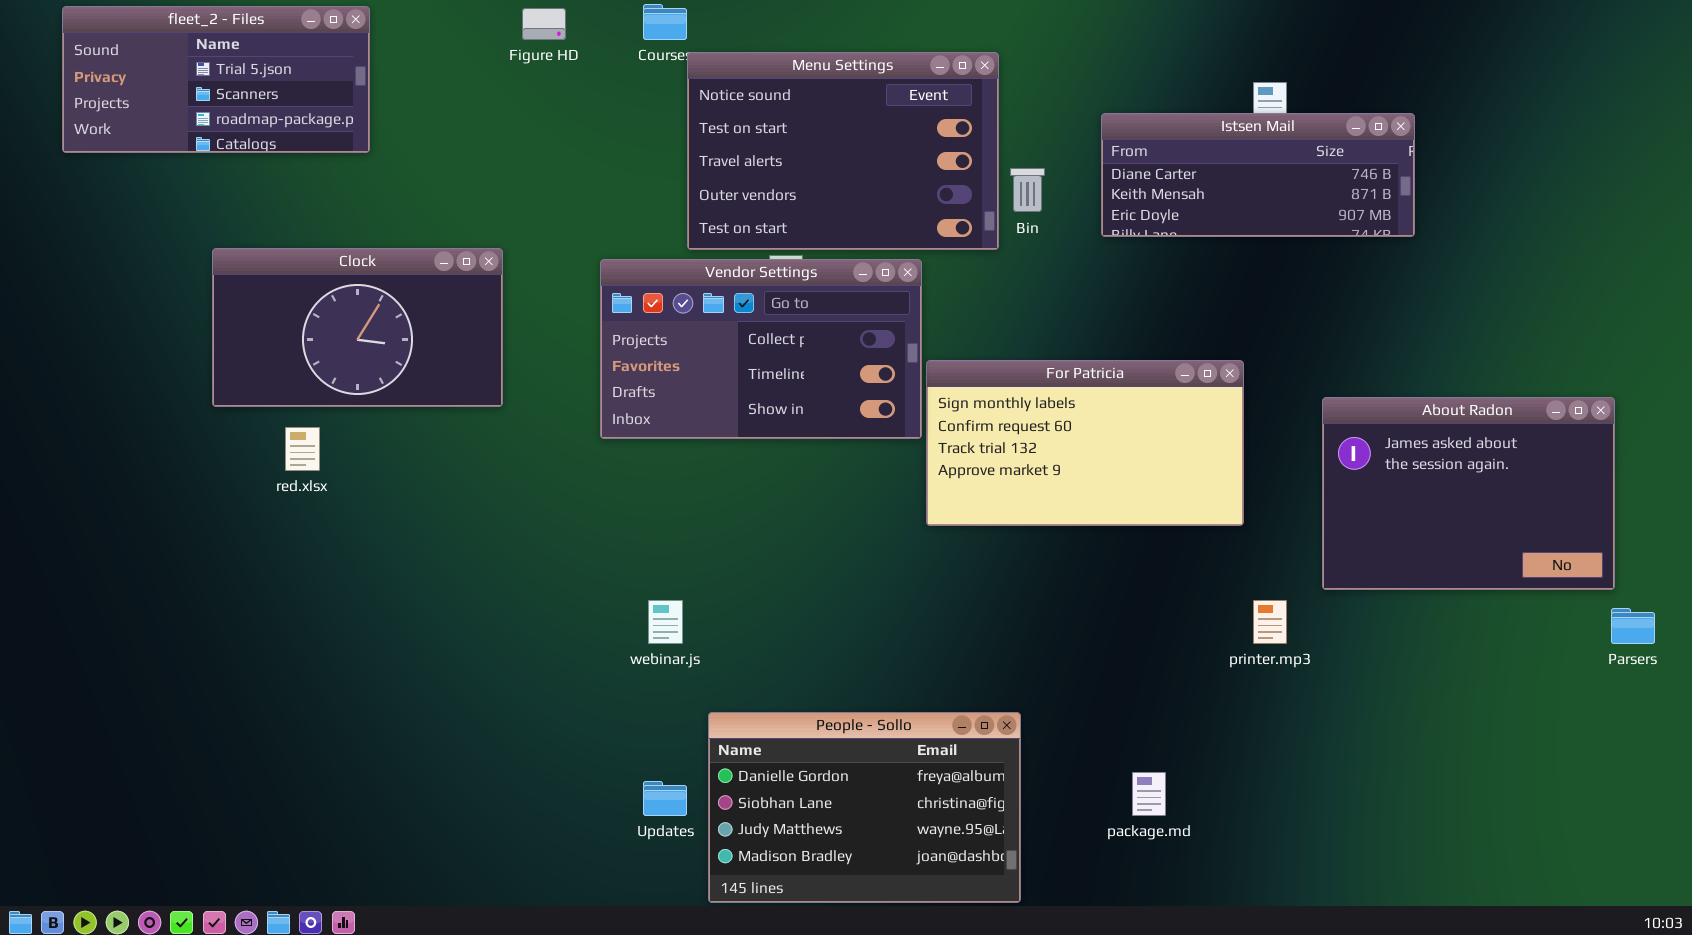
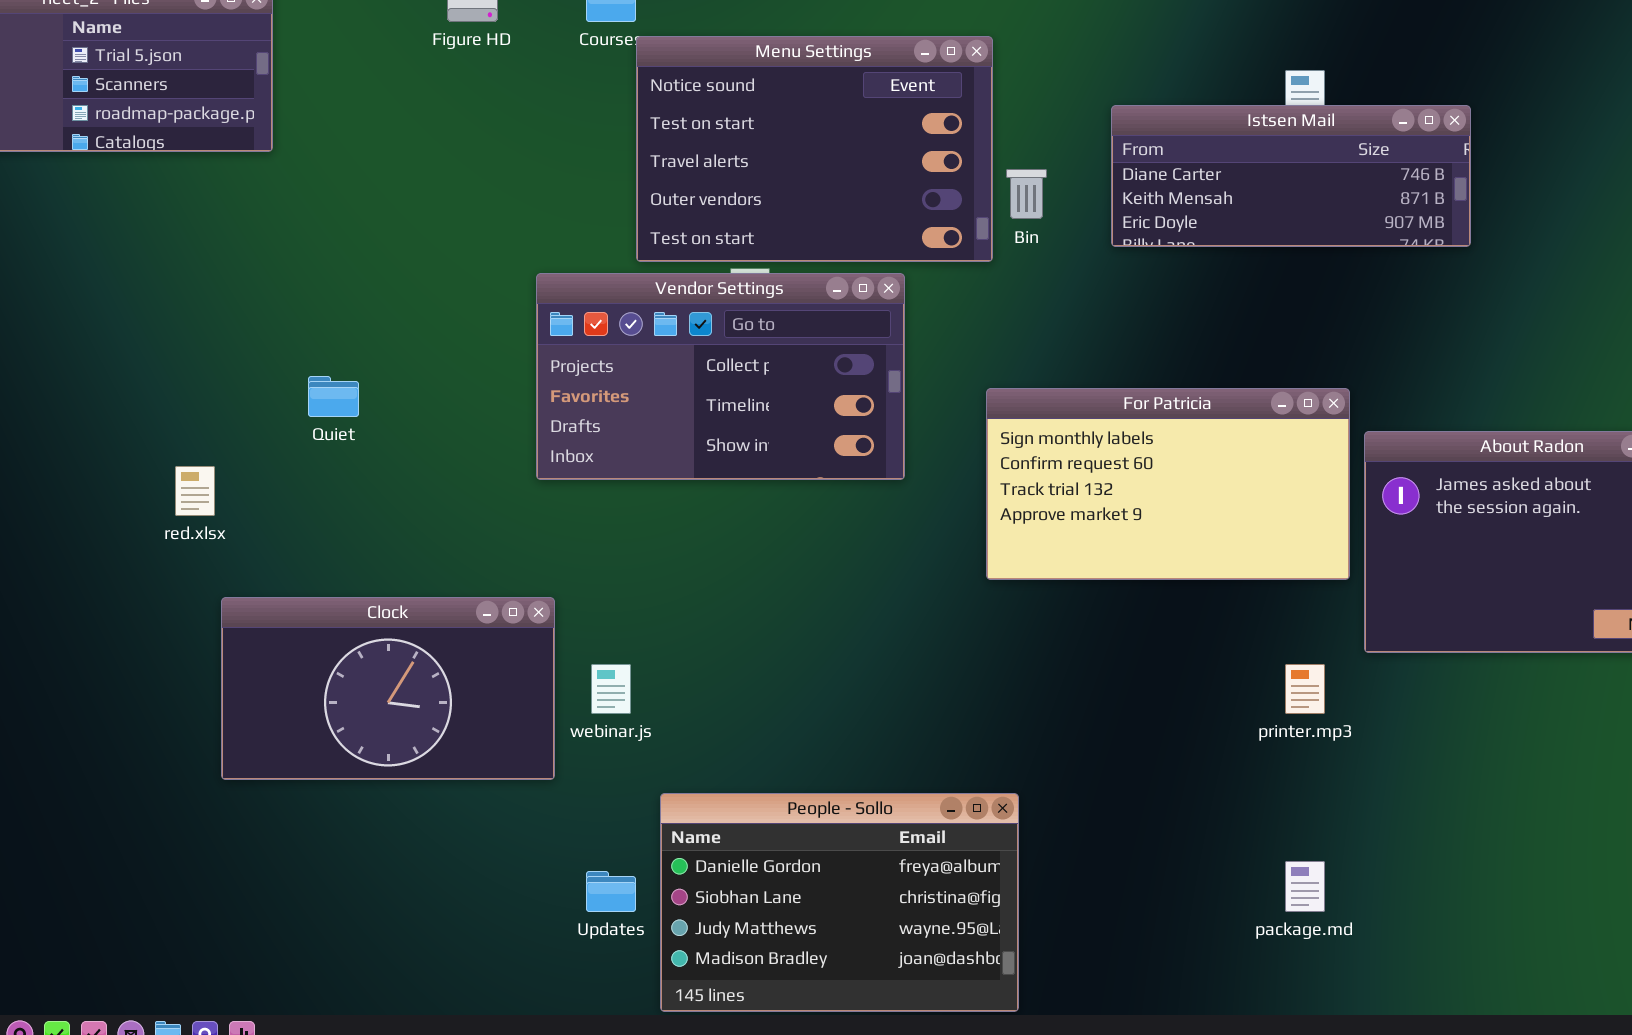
Clock: [212,248,503,407] -> [221,597,555,780], moved
For Patricia: [926,360,1244,526] -> [986,388,1350,580], moved
package.md: [1132,772,1166,816] -> [1285,861,1325,912], moved

